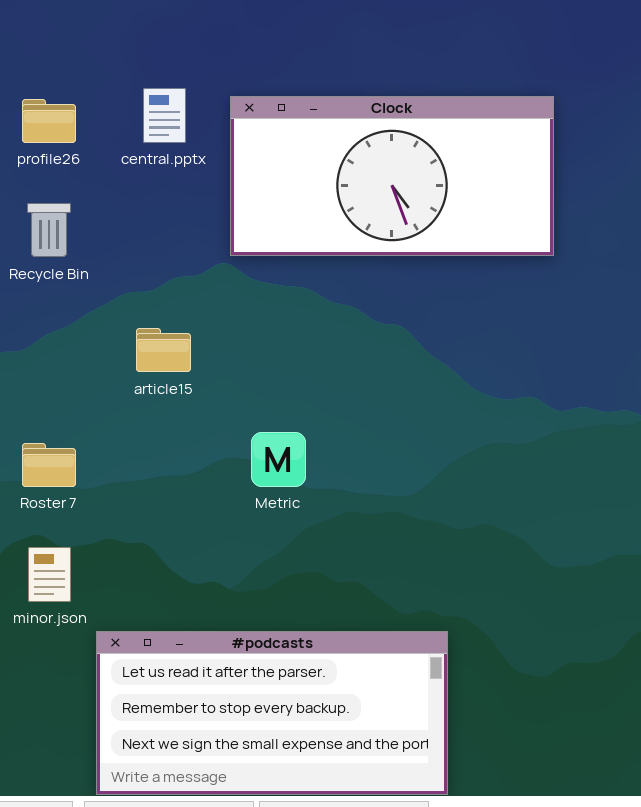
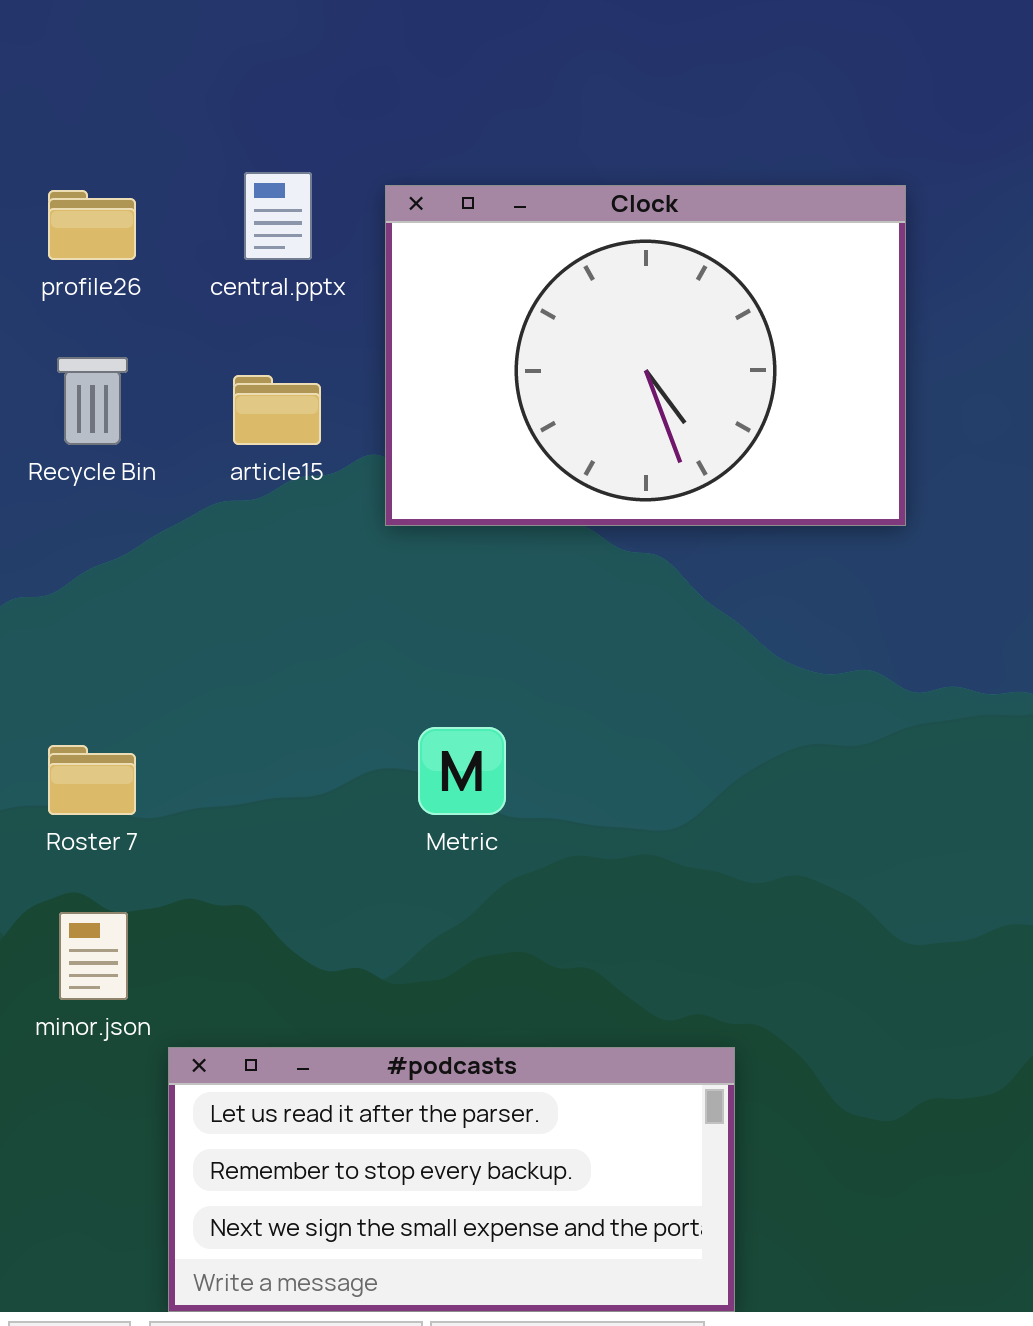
Clock: [230,96,554,256] -> [385,185,906,526], resized
article15: [136,328,191,372] -> [233,375,321,445], moved

